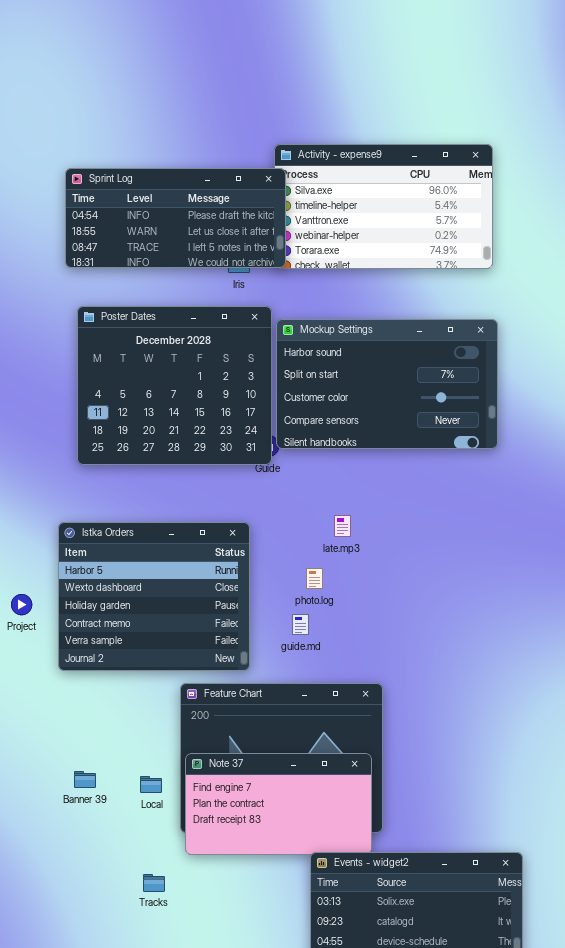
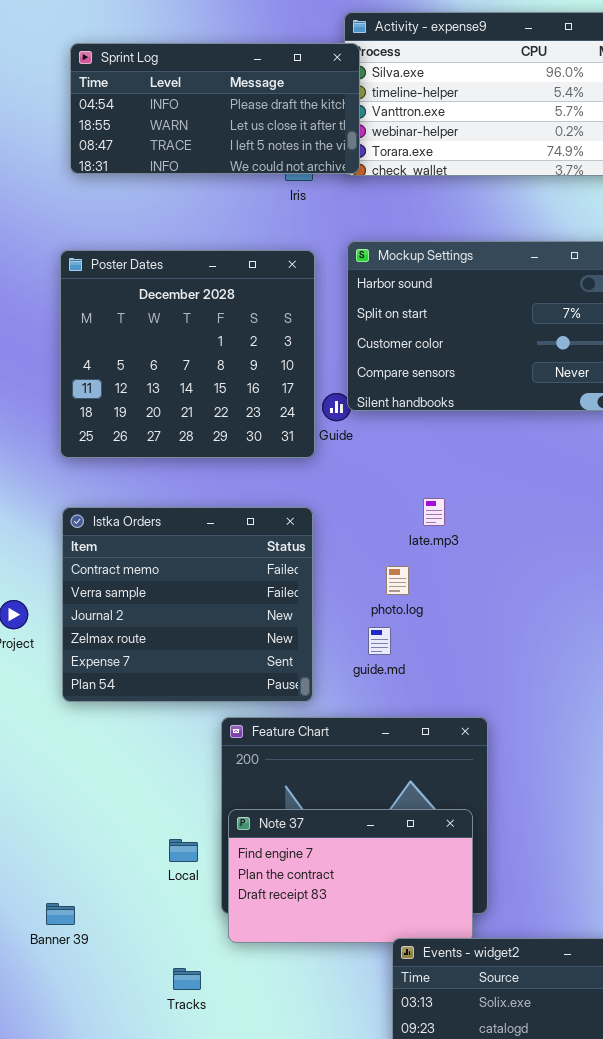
Poster Dates: [77,306,272,465] -> [60,250,315,458], moved
Istka Orders: [58,522,250,671] -> [62,507,313,702], scrolled down 3 rows
Banner 39: [74,771,96,788] -> [46,903,75,925], moved

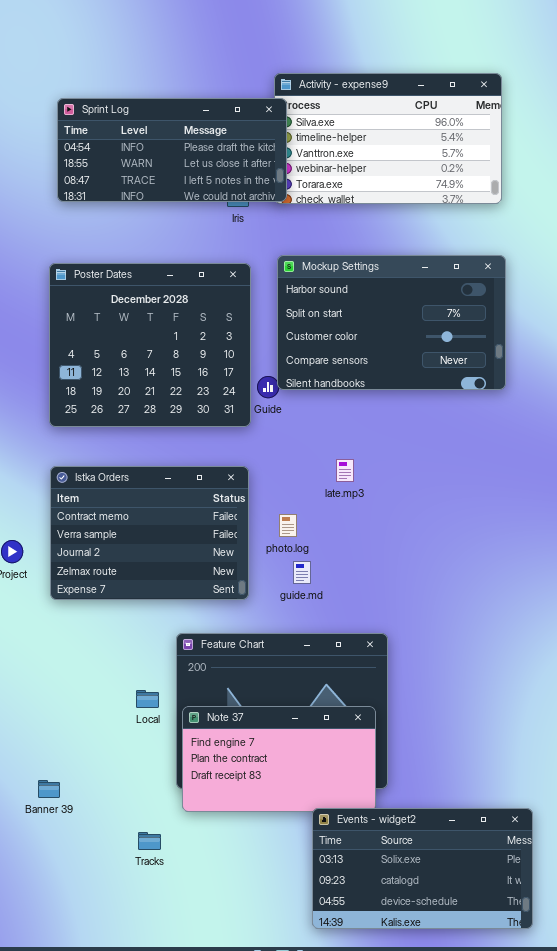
Istka Orders: [62,507,313,702] -> [50,466,249,600], resized
photo.log: [386,566,409,595] -> [279,514,297,537], moved
Local: [169,839,198,862] -> [136,690,159,708], moved

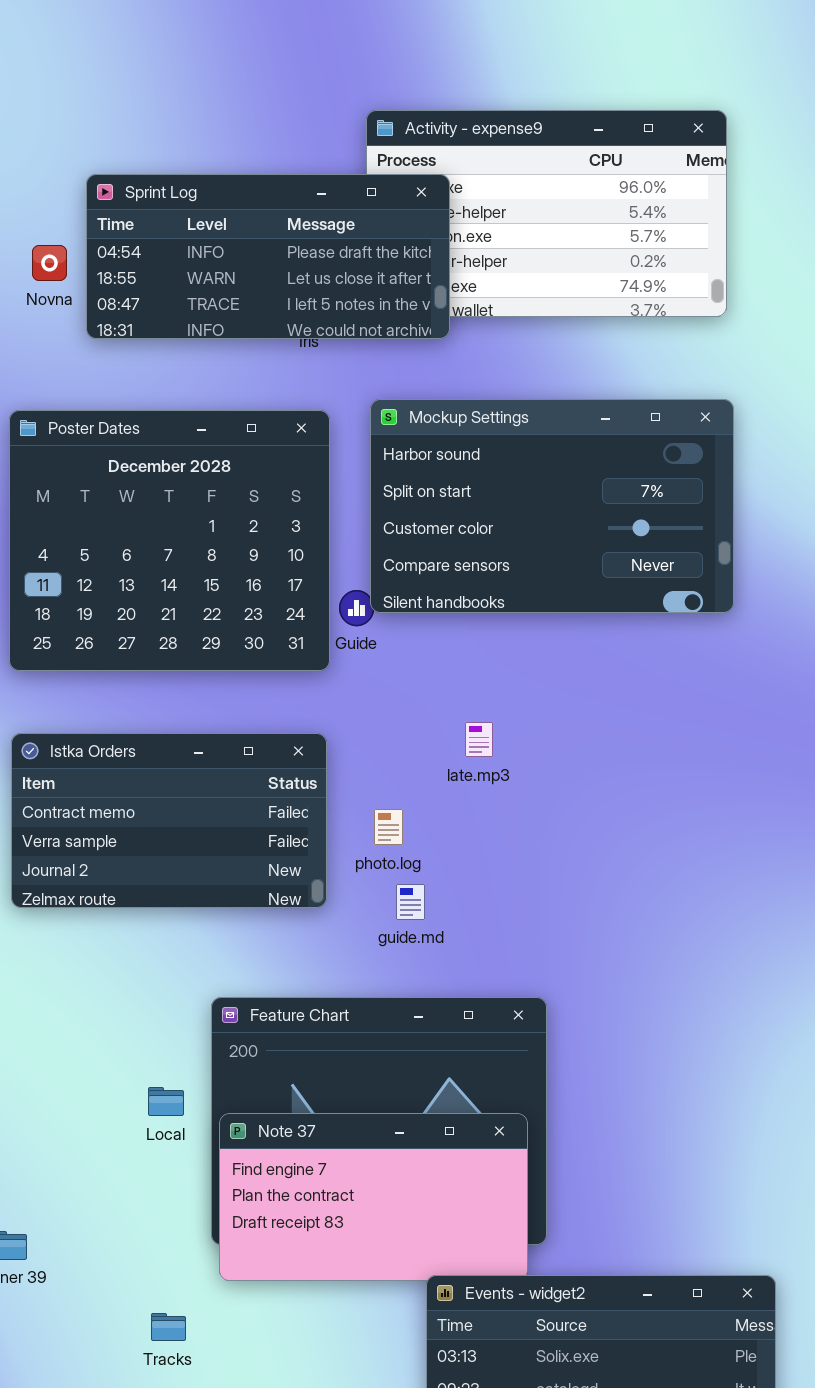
Sprint Log: [57,98,287,202] -> [86,174,450,339], moved
Istka Orders: [50,466,249,600] -> [11,733,327,908], resized

